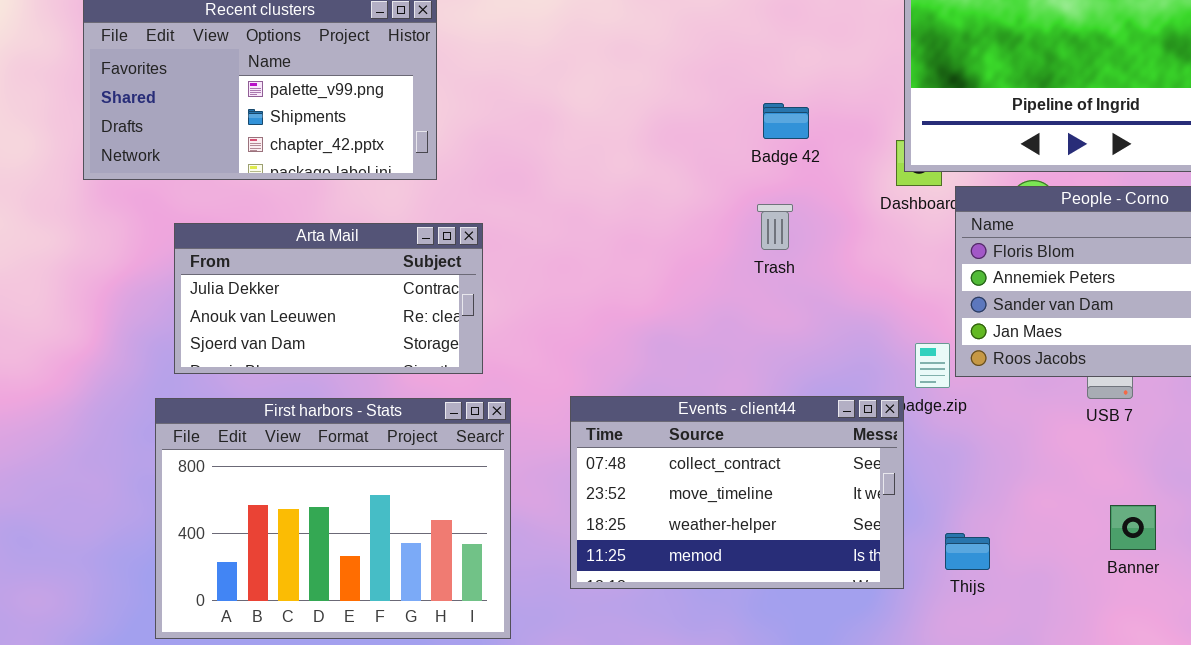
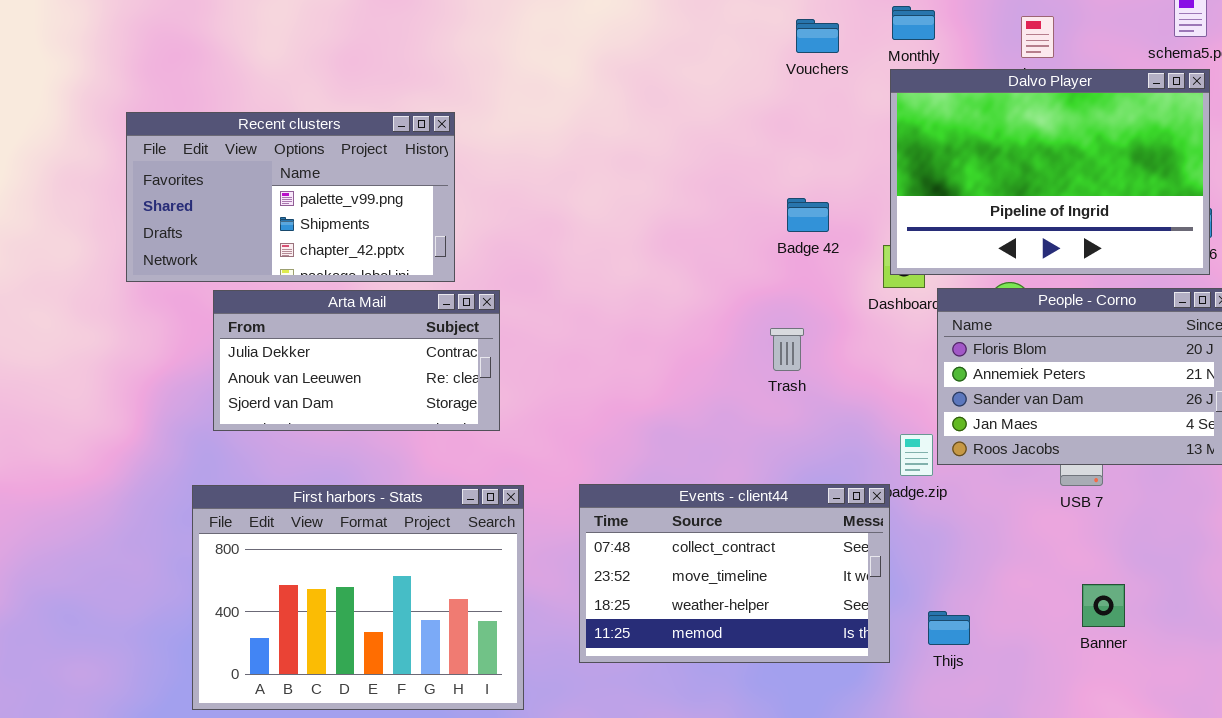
Badge 42: [763,103,809,139] -> [787,198,829,232], moved
Trash: [757,204,793,250] -> [770,328,804,371], moved
Arta Mail: [174,223,483,374] -> [213,290,500,431], moved

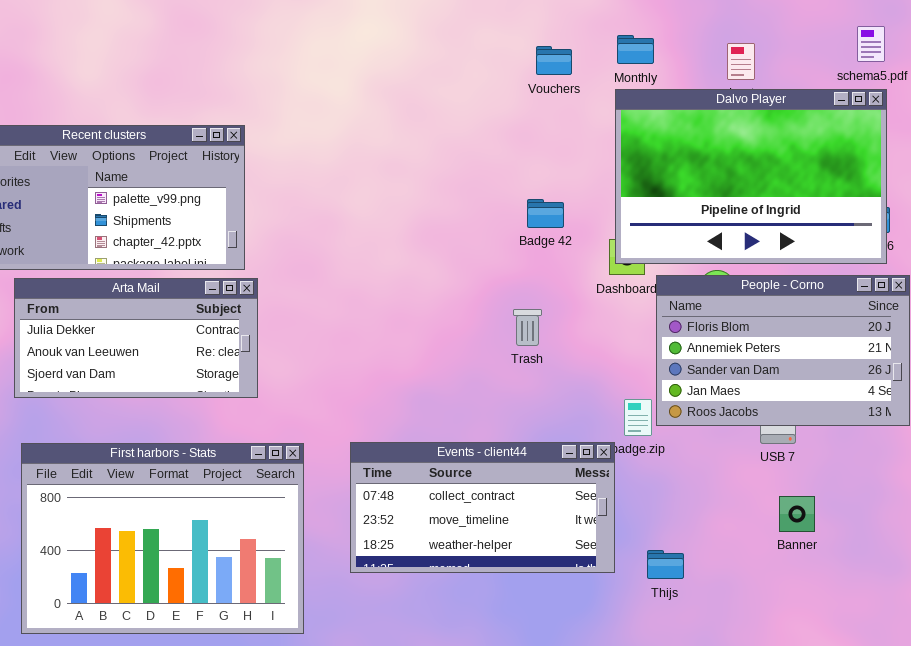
Arta Mail: [213,290,500,431] -> [14,278,258,398], moved
Events - client44: [579,484,890,663] -> [350,442,615,573], resized
Banner: [1082,584,1125,627] -> [779,496,815,532], moved

